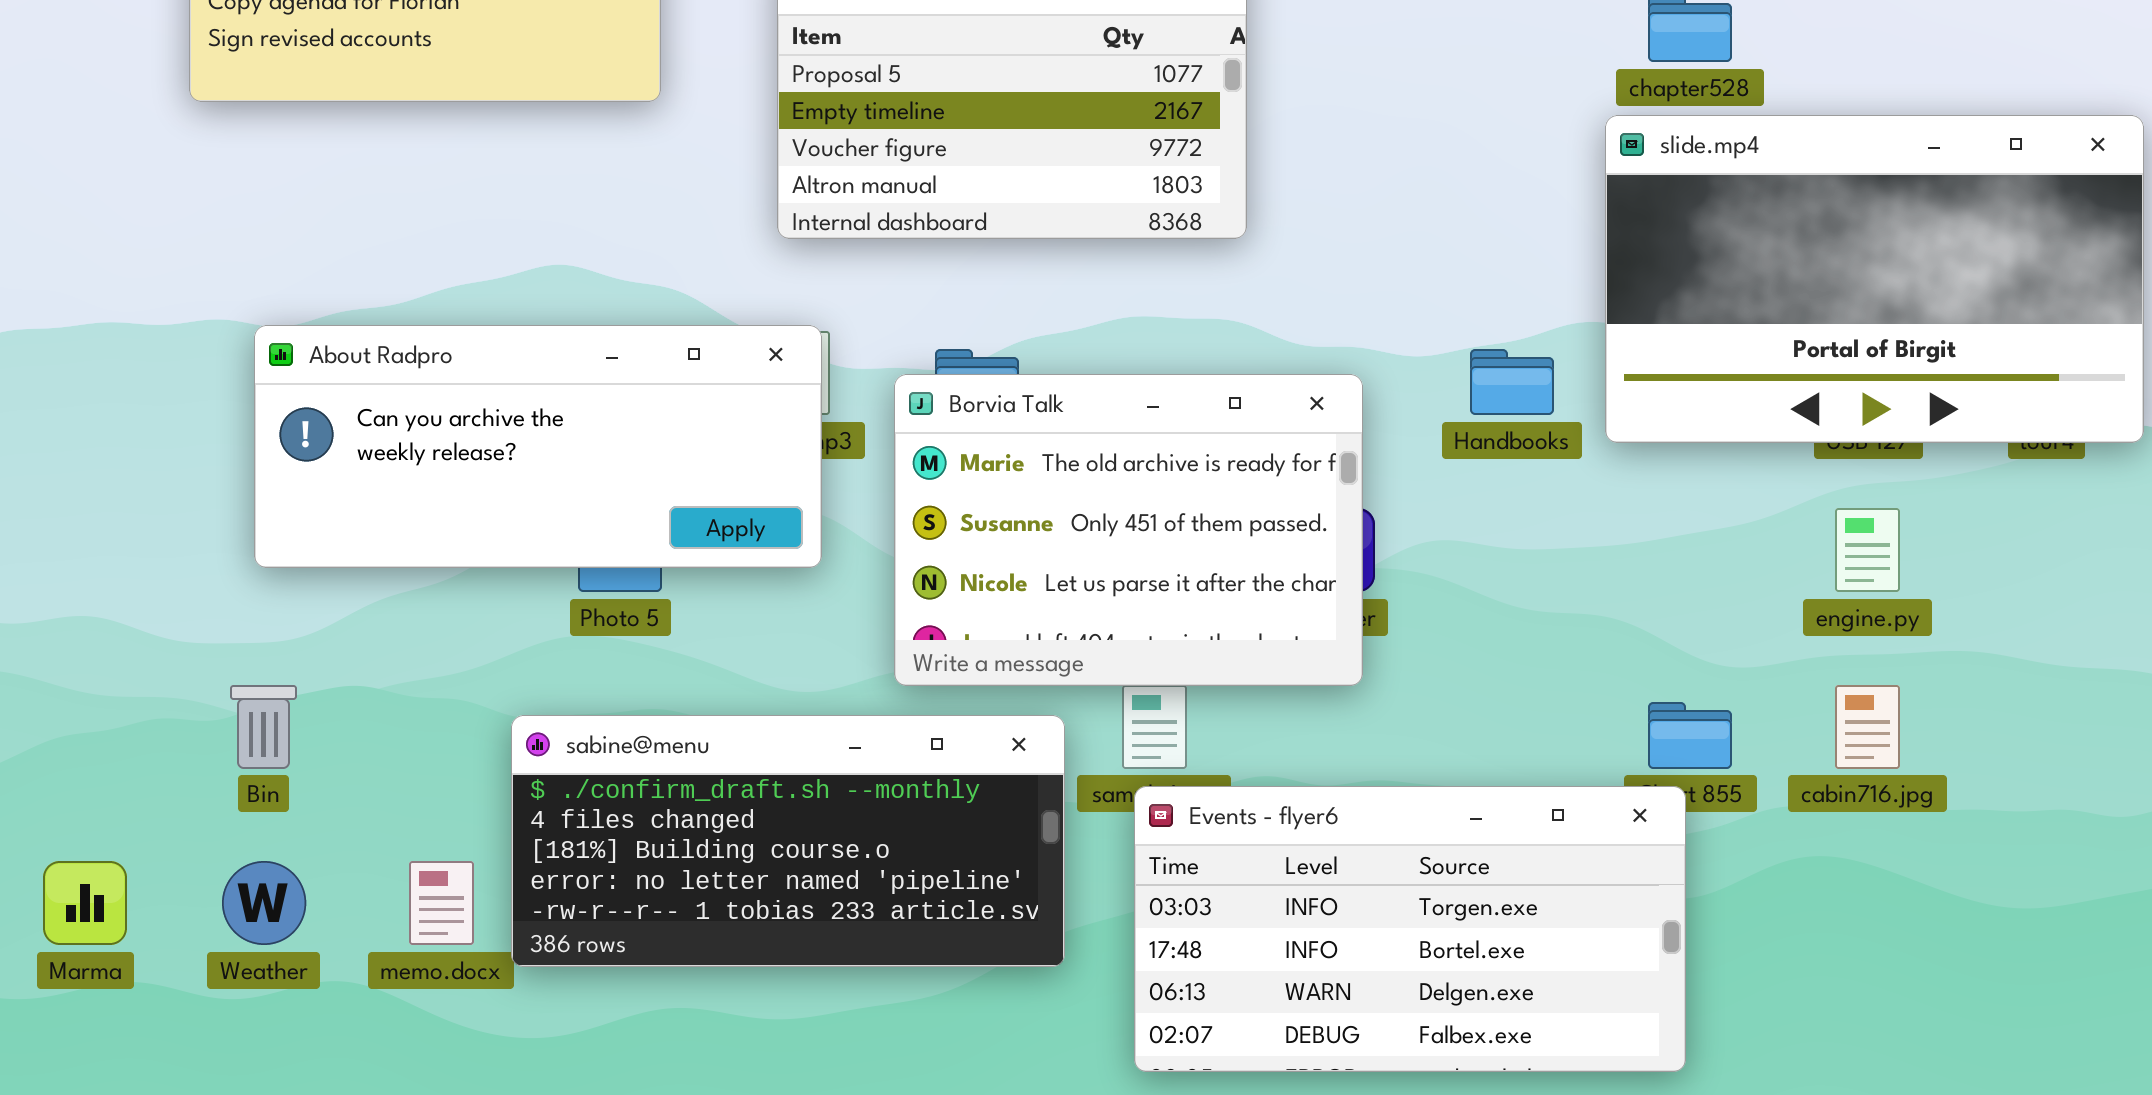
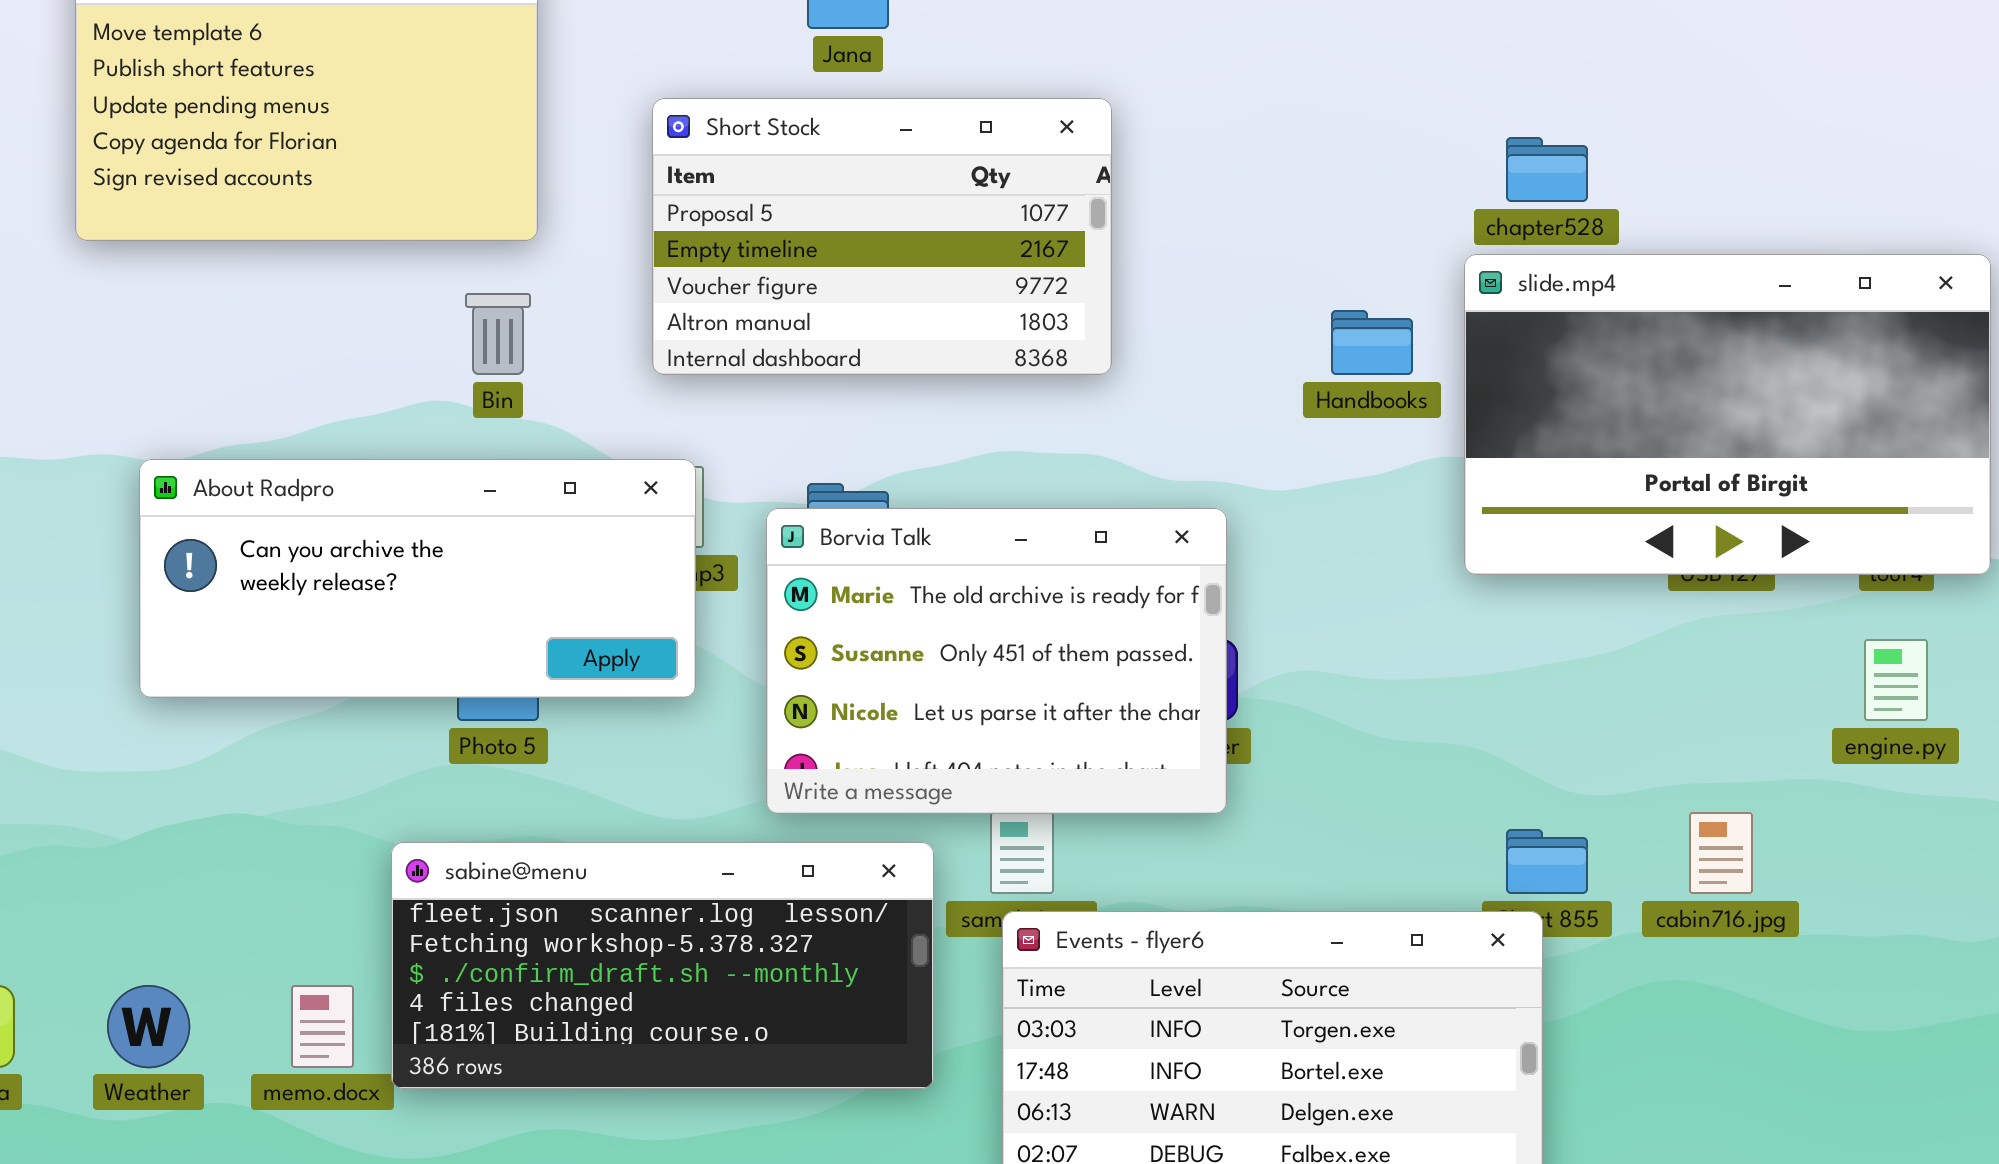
Handbooks: [1470,349,1554,415] -> [1331,310,1413,375], moved
engine.py: [1835,508,1900,592] -> [1864,639,1928,721], moved
Bin: [230,685,297,769] -> [465,293,531,375], moved
sabine@menu: [511,715,1065,967] -> [391,842,934,1089], scrolled up 2 rows

